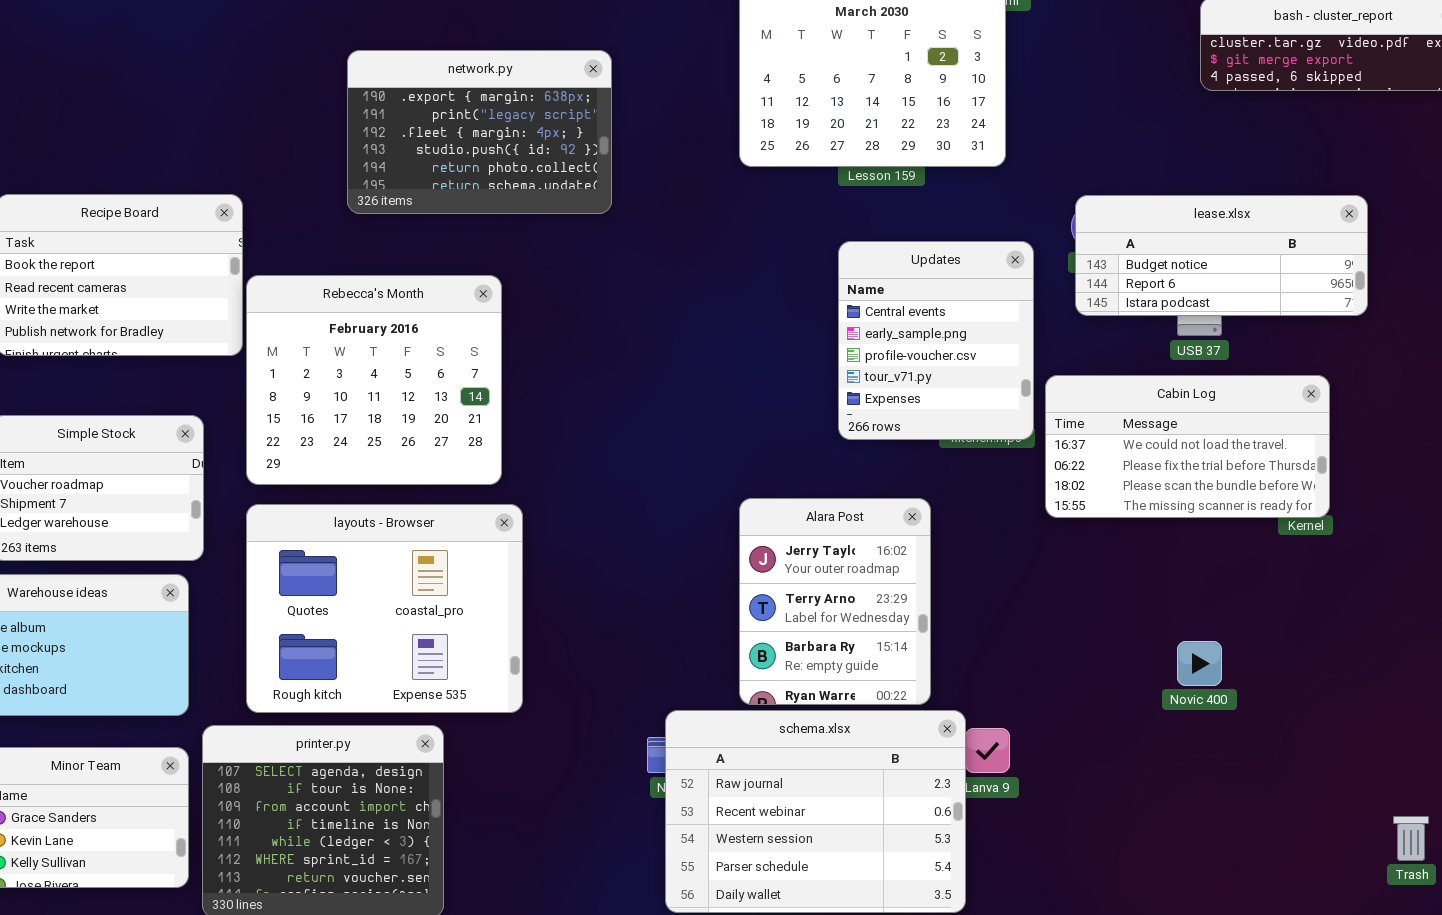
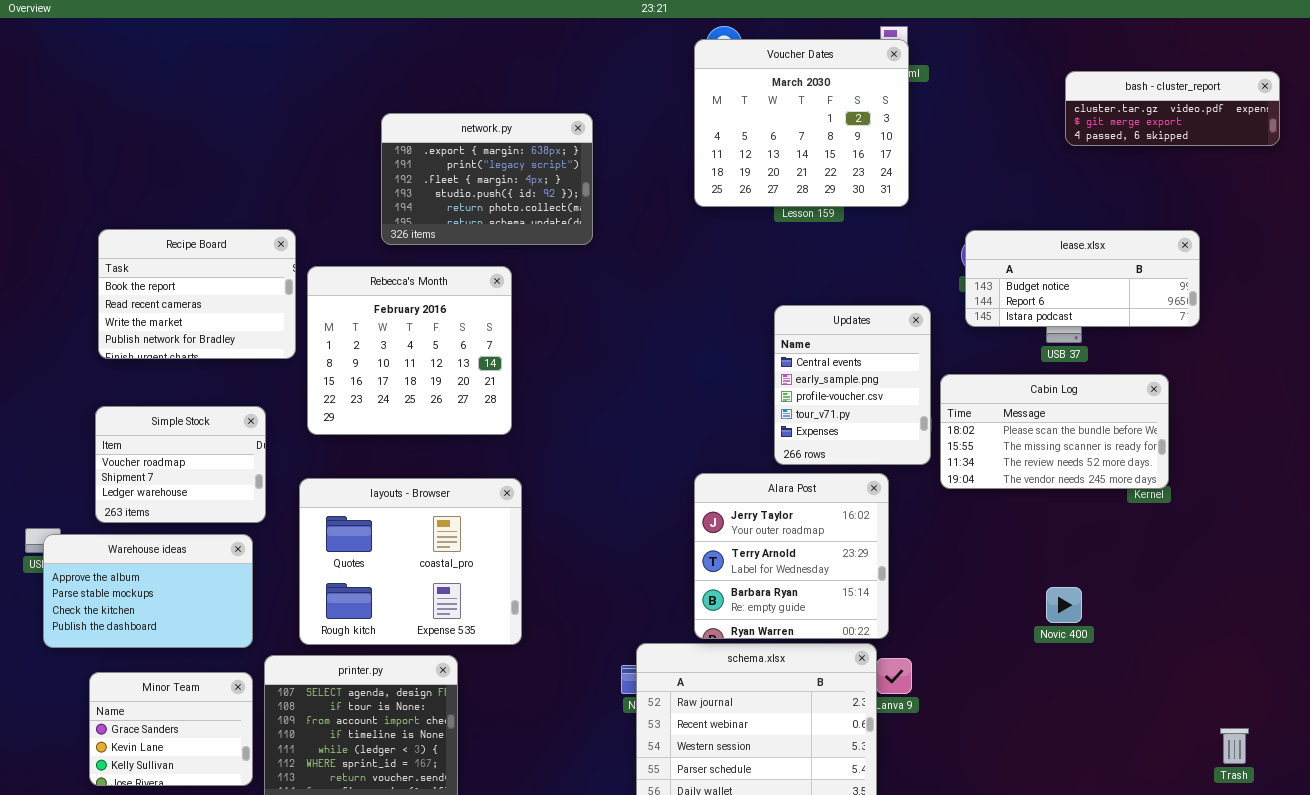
Updates: [838,241,1034,440] -> [774,305,931,465], moved
Rebecca's Month: [246,275,502,485] -> [307,266,512,435], moved
Cabin Log: [1045,375,1330,518] -> [940,374,1169,489], scrolled down 2 rows
Alara Post: [739,498,931,705] -> [694,473,889,639], resized

